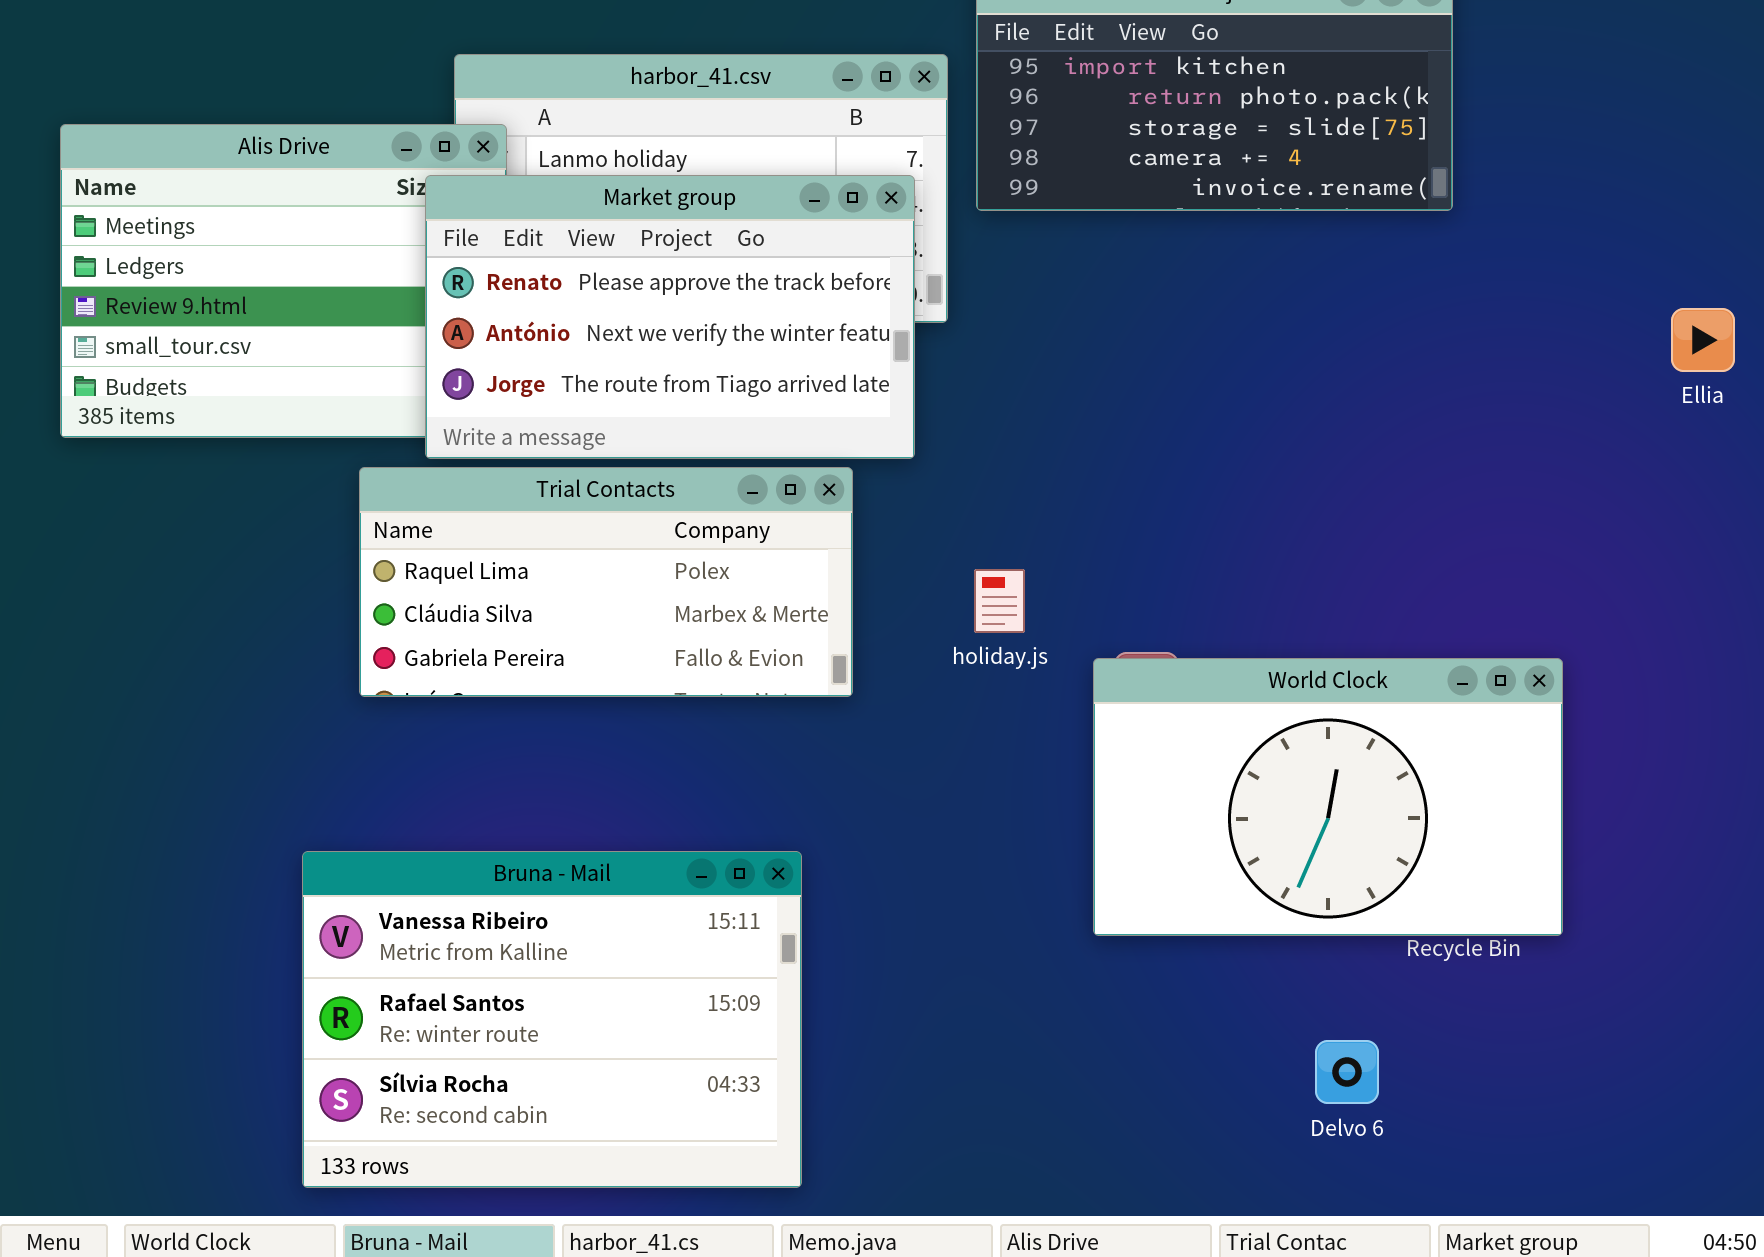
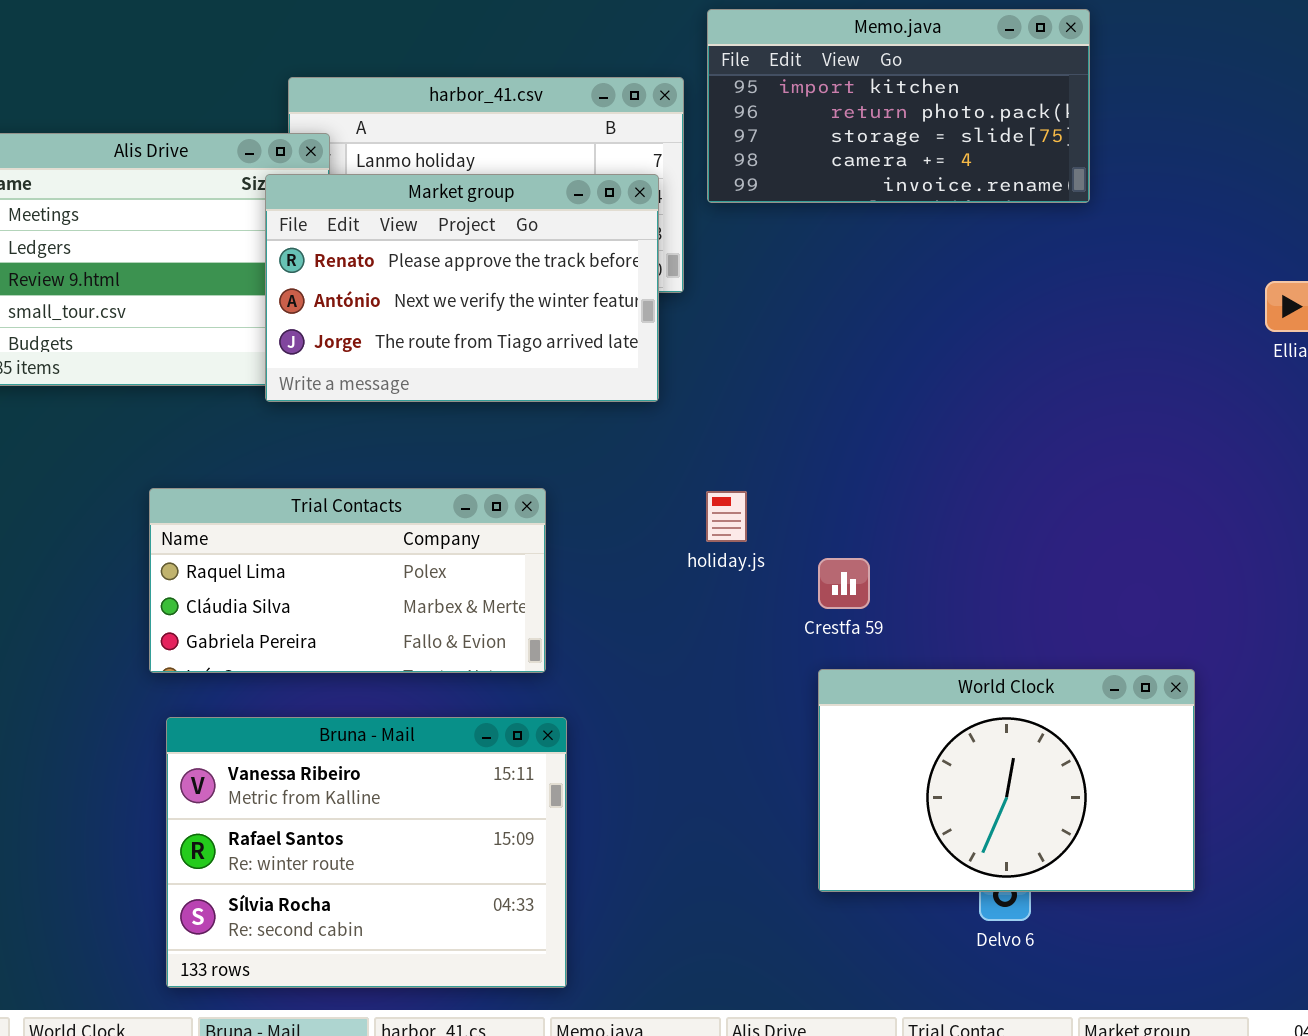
Trial Contacts: [359,467,853,697] -> [149,488,546,673], moved
World Clock: [1093,658,1563,936] -> [818,669,1195,892], moved

